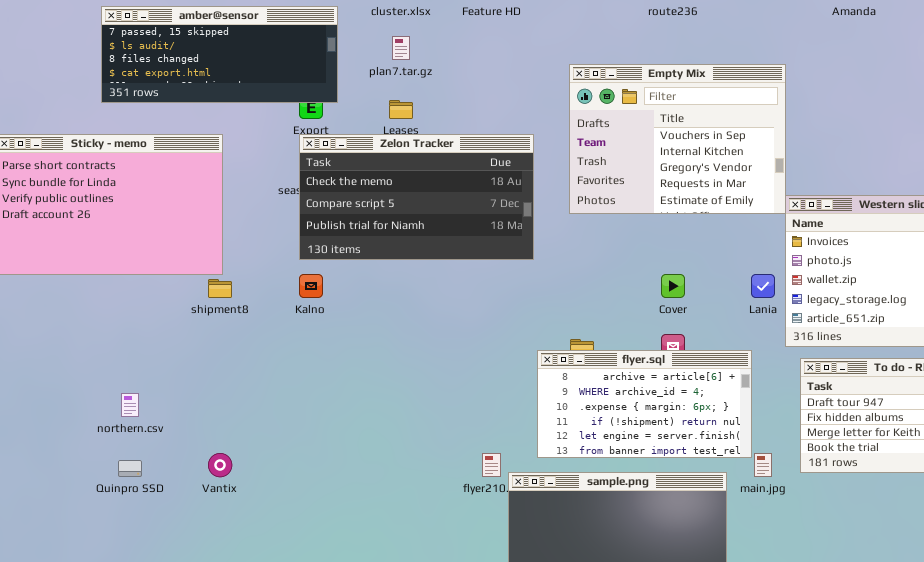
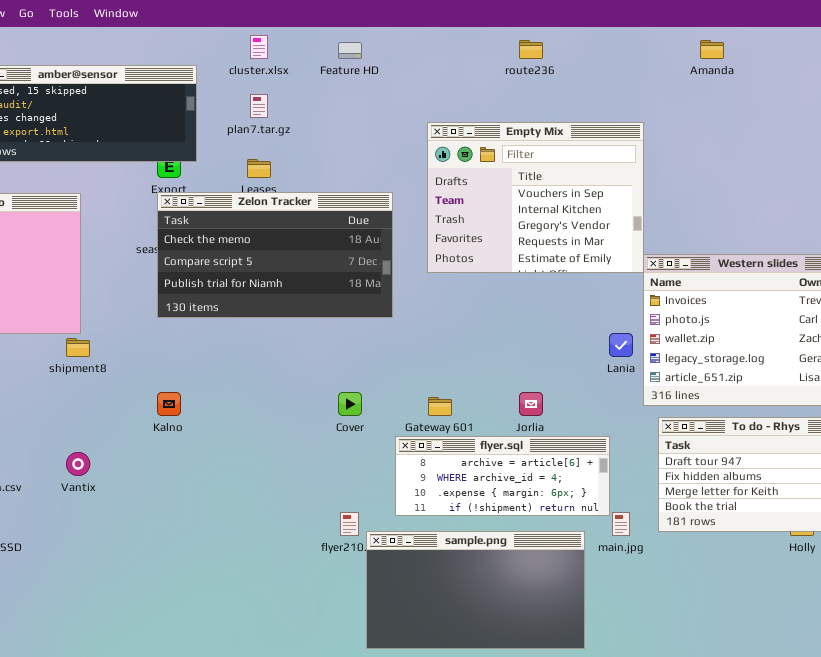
Kalno: [299,274,323,298] -> [157,392,181,416], moved
Cover: [661,274,685,298] -> [338,392,362,416], moved
flyer.sql: [537,350,752,458] -> [395,436,610,516], resized
Vantix: [208,453,232,477] -> [66,452,90,476], moved

